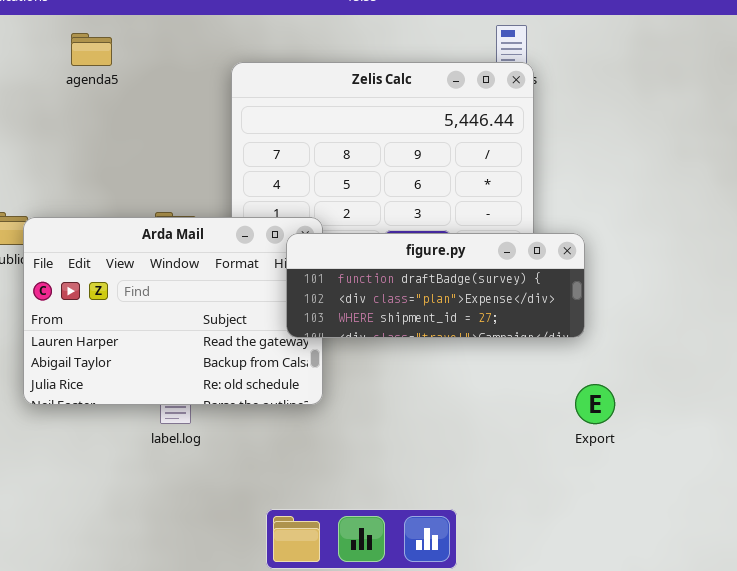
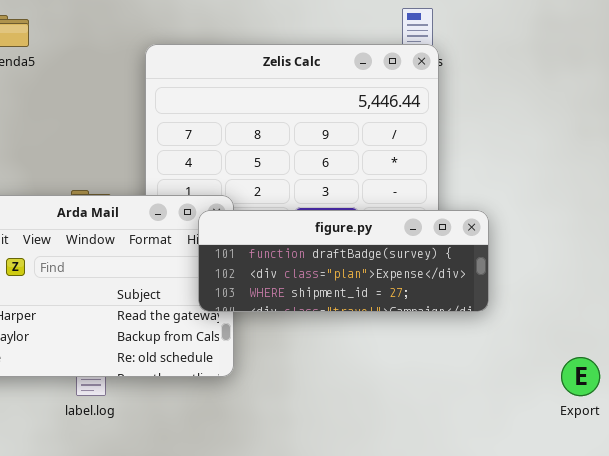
Export: [575,384,615,424] -> [561,357,600,396], moved

